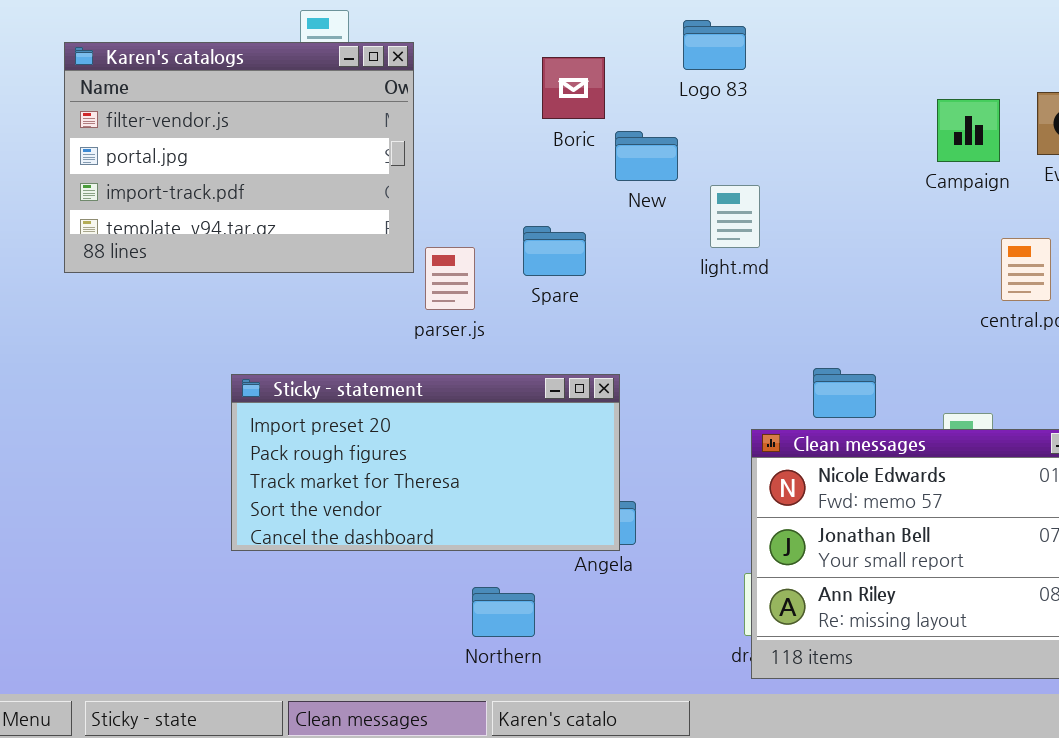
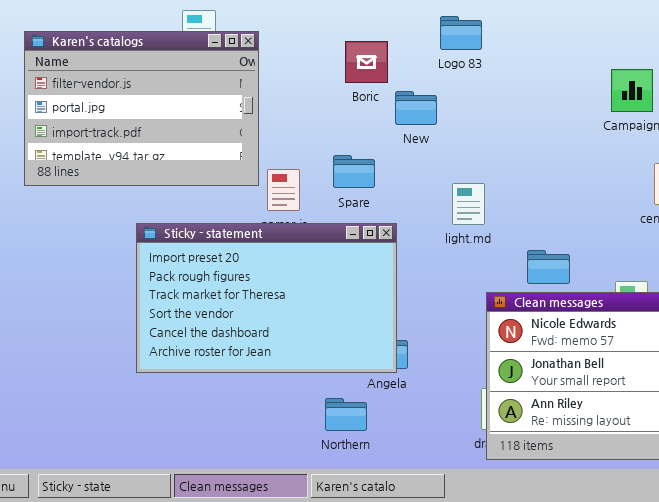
light.md: [710,185,760,248] -> [452,183,485,225], moved
Sticky - statement: [231,374,620,551] -> [136,223,397,373], resized
Northern: [472,587,535,637] -> [325,398,367,431], moved

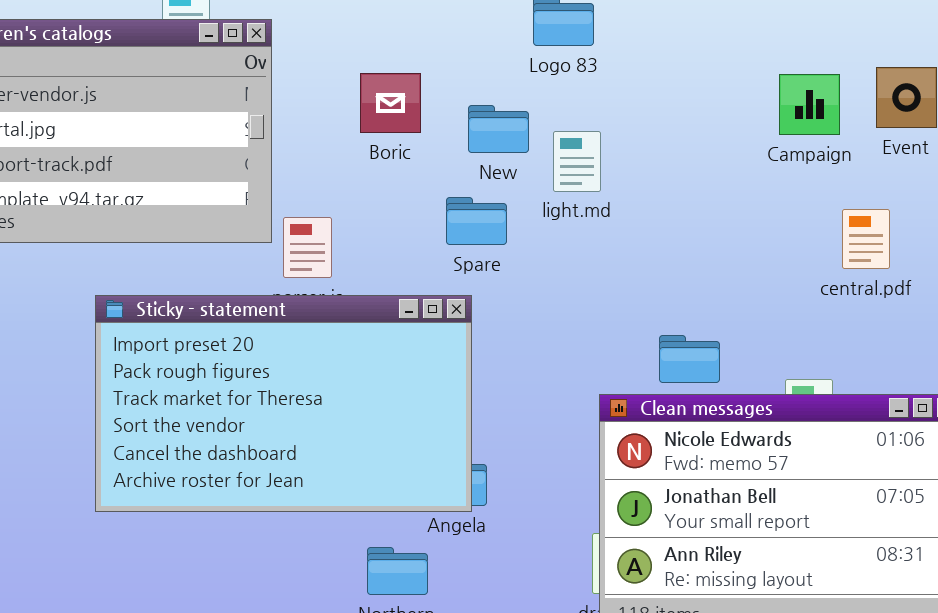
Boric: [345,41,388,83] -> [360,73,421,133], moved
Spare: [333,155,375,188] -> [446,197,507,245], moved
light.md: [452,183,485,225] -> [553,131,601,192], moved

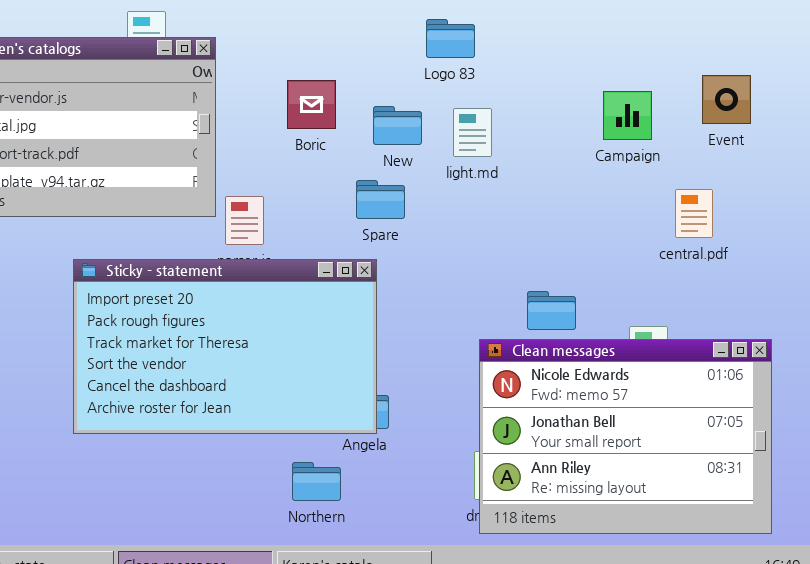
Campaign: [779,74,840,135] -> [603,91,652,140], moved
light.md: [553,131,601,192] -> [453,108,492,157], moved

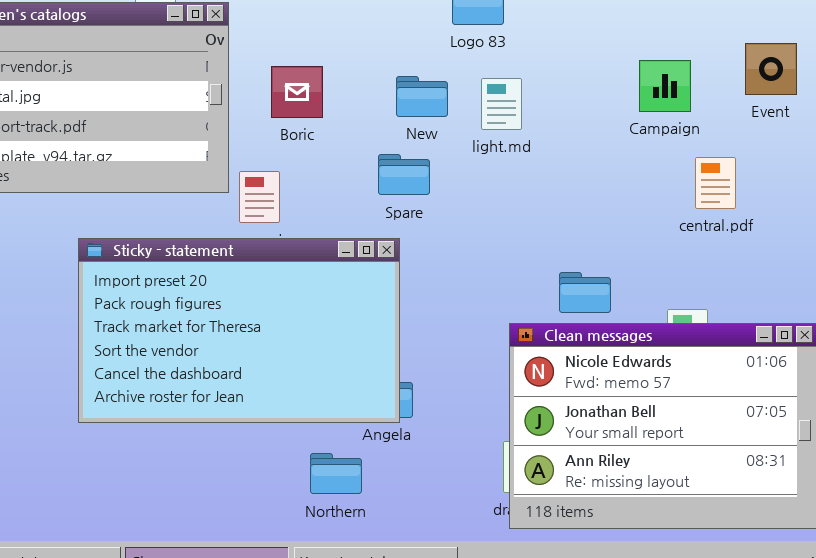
Boric: [287,80,336,129] -> [271,66,323,118], moved
central.pdf: [675,189,713,238] -> [695,157,736,209], moved

